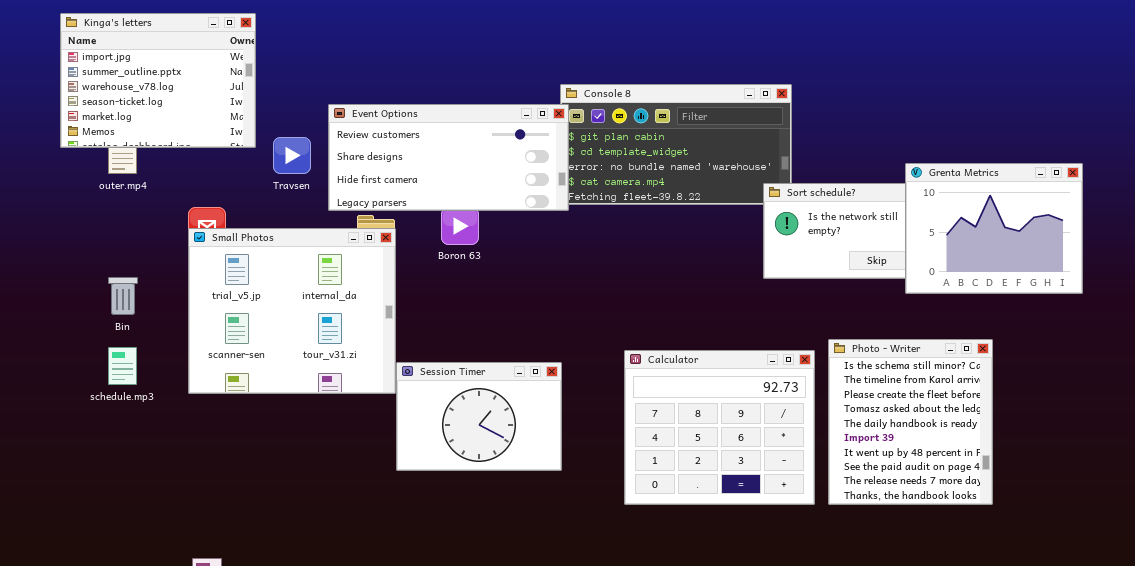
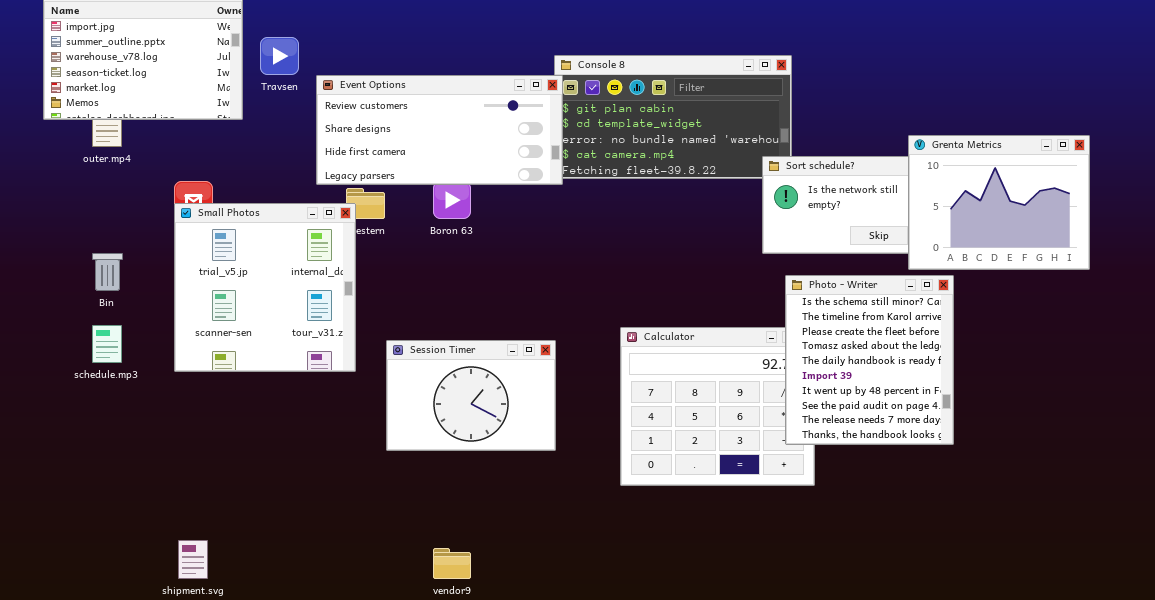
Travsen: [273,137,311,174] -> [260,37,299,75], moved
Small Photos: [188,228,396,394] -> [174,203,356,372], resized
Photo - Writer: [828,339,993,505] -> [785,275,954,445], moved

